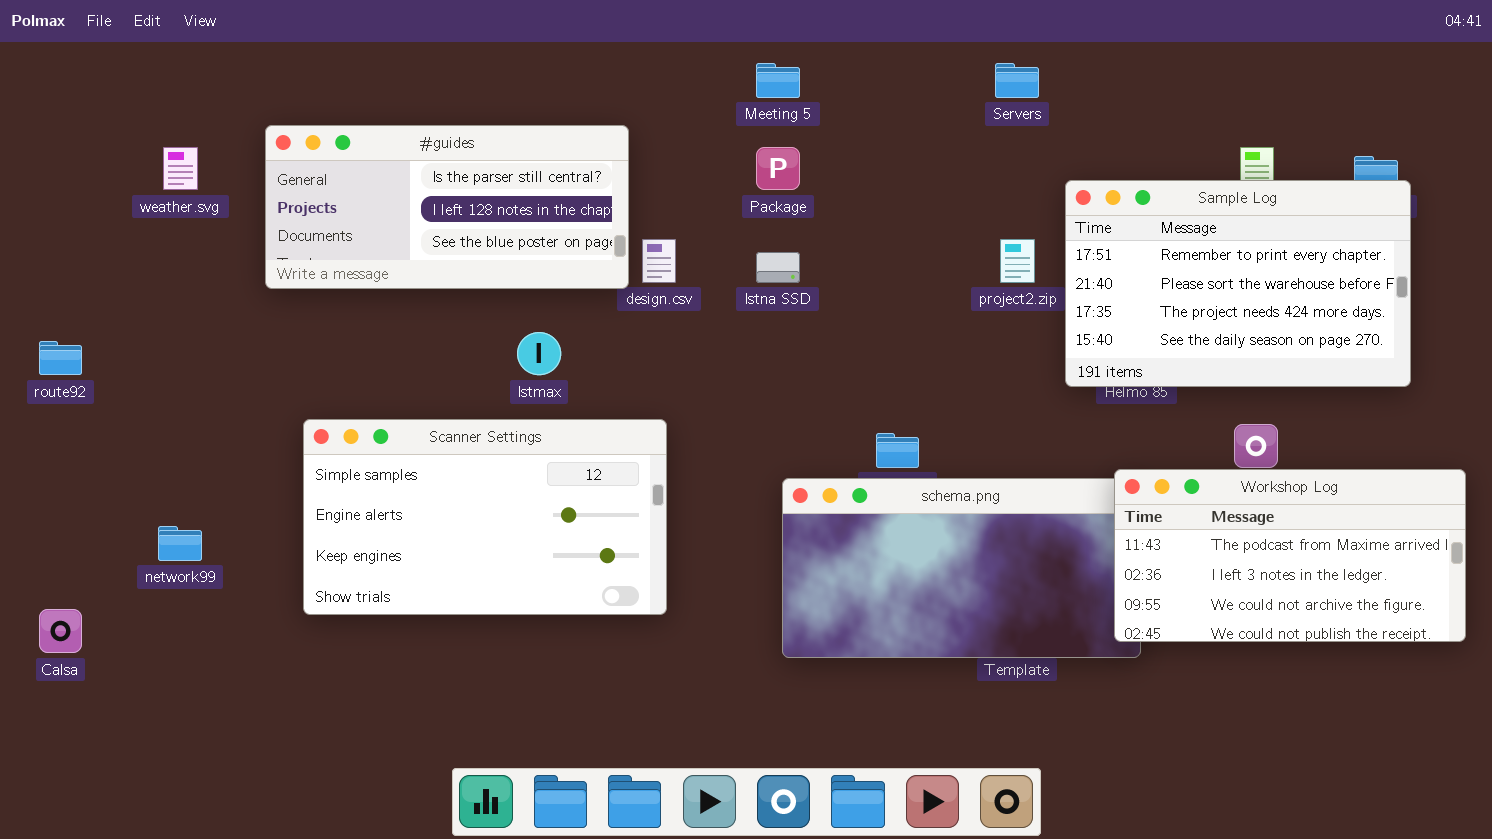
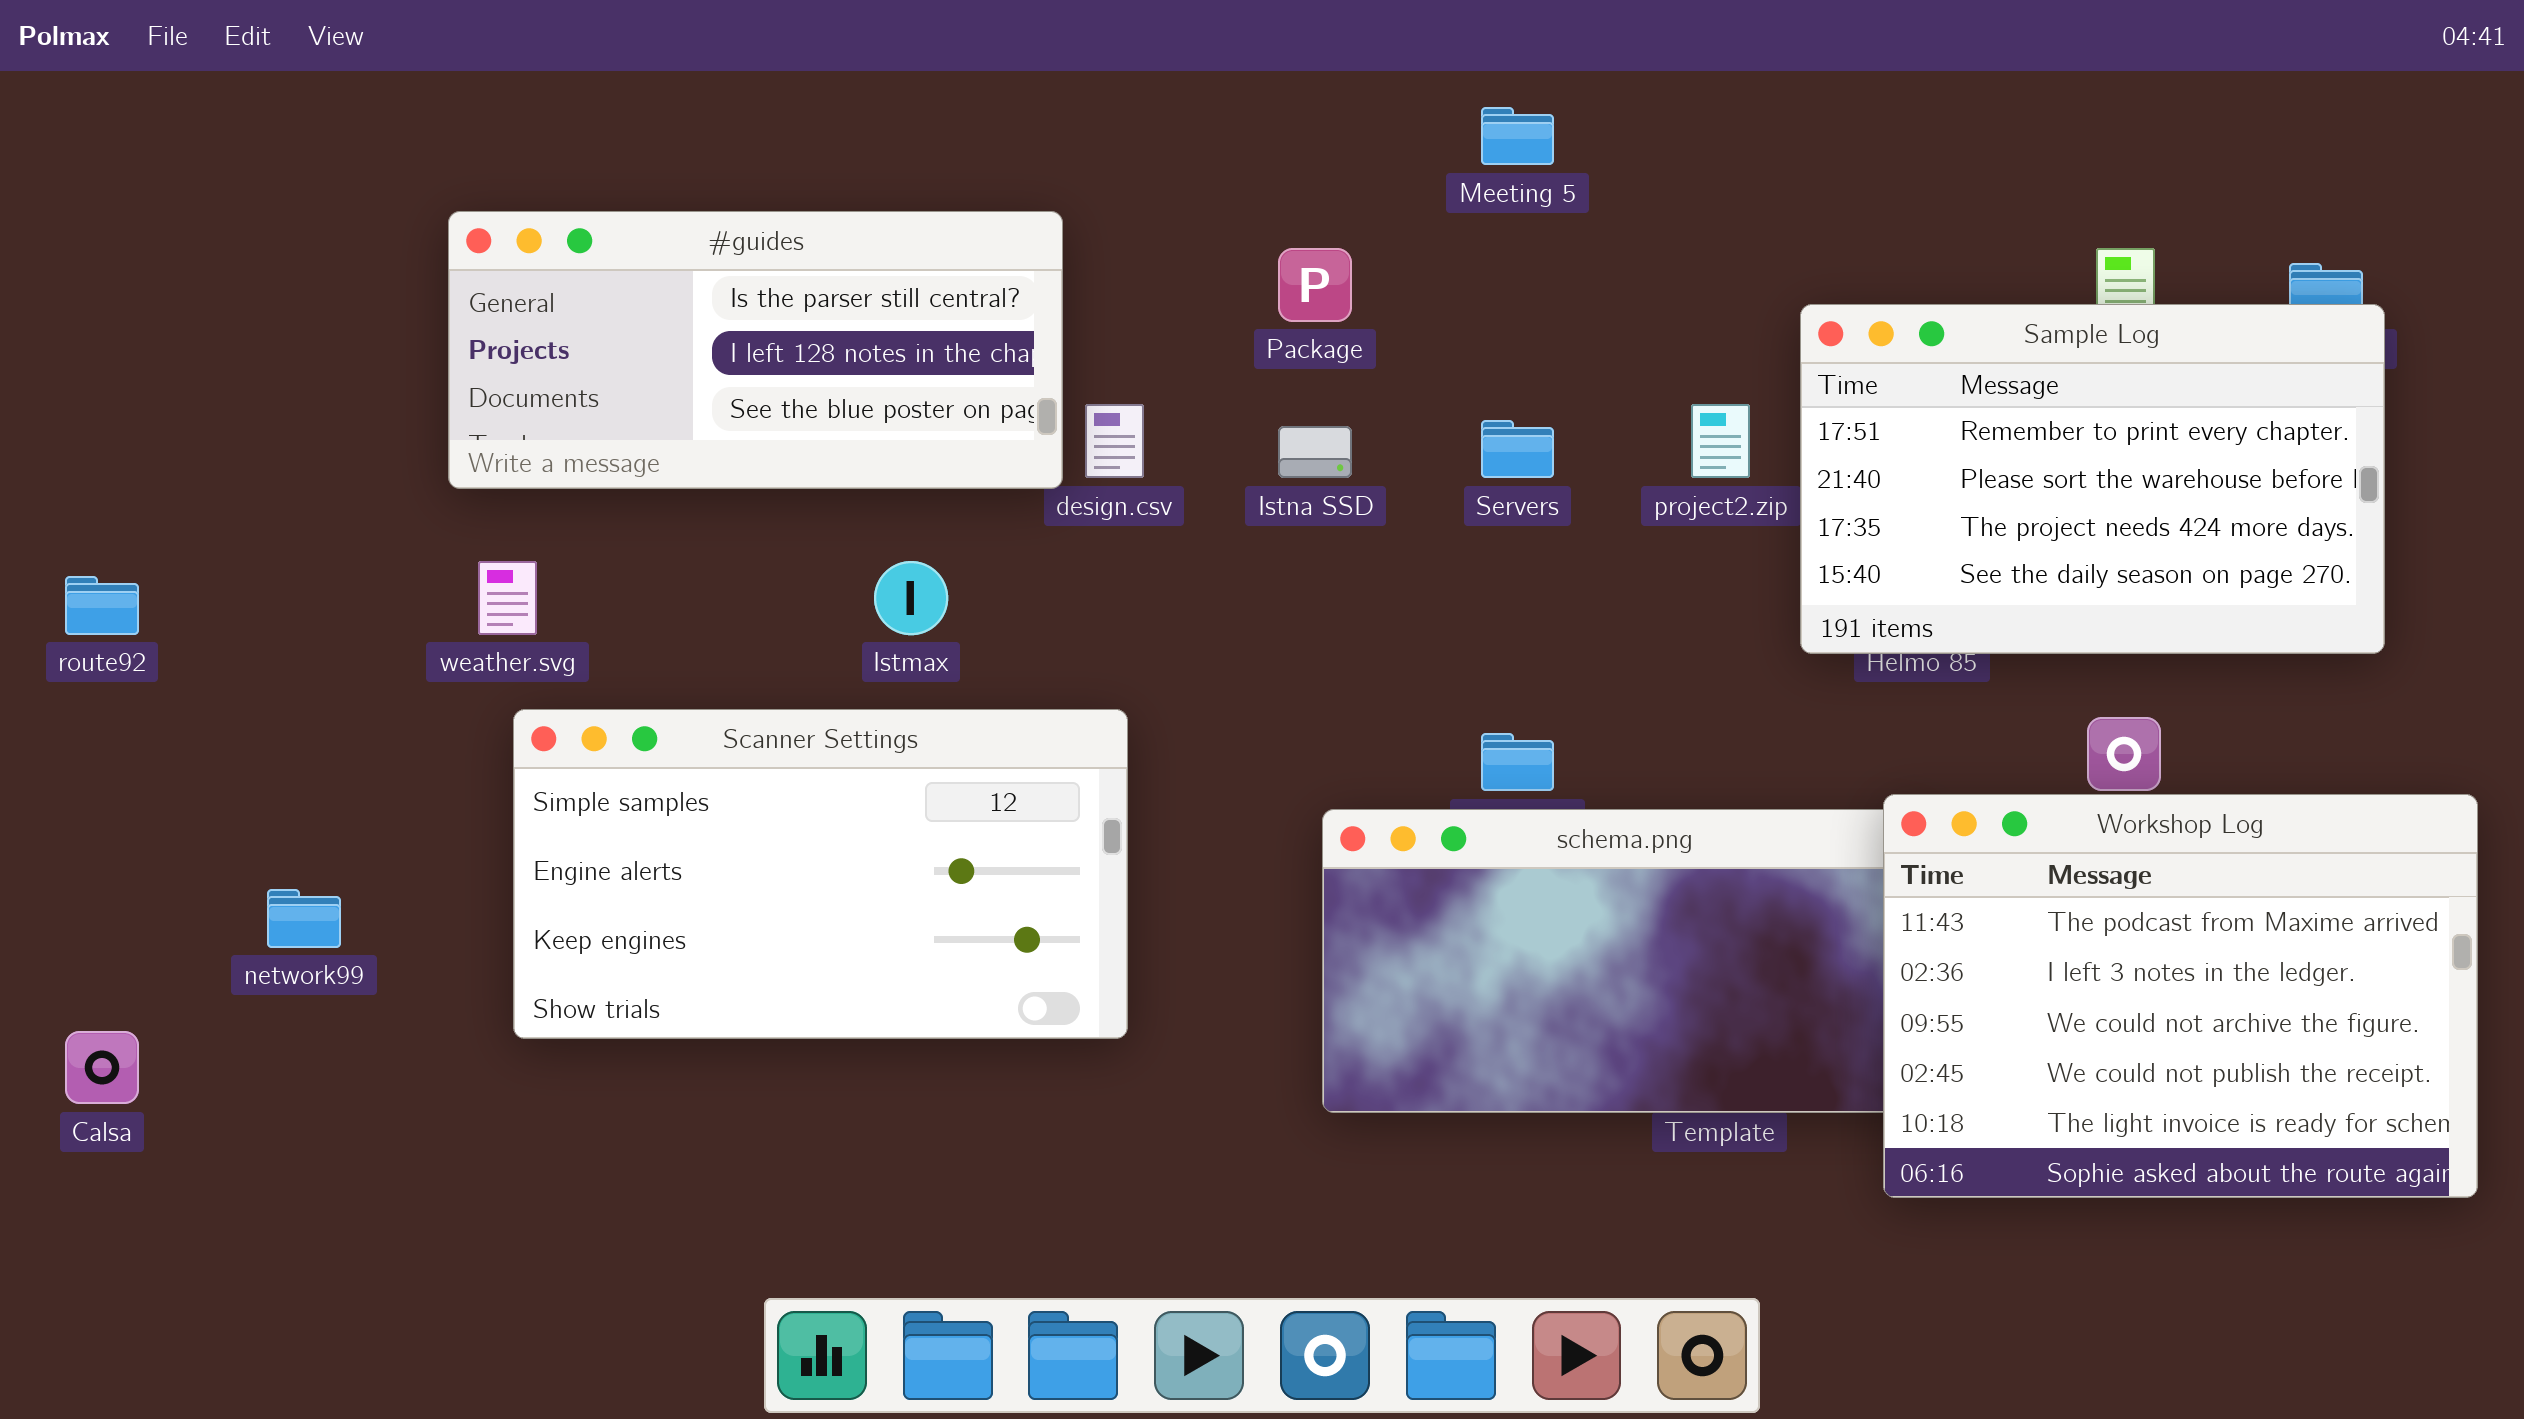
Meeting 5: [756,63,800,98] -> [1481,107,1554,165], moved
Servers: [995,63,1039,98] -> [1481,420,1554,478], moved
weather.svg: [163,147,198,190] -> [478,561,537,635], moved
Workshop Log: [1114,469,1466,642] -> [1883,794,2478,1198], resized

